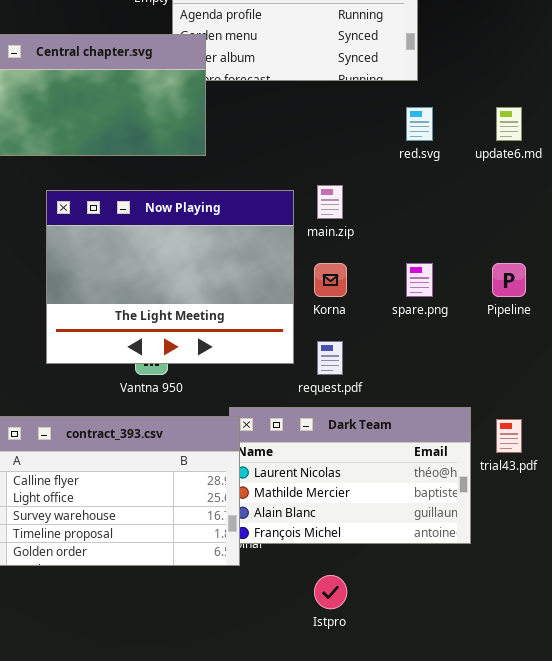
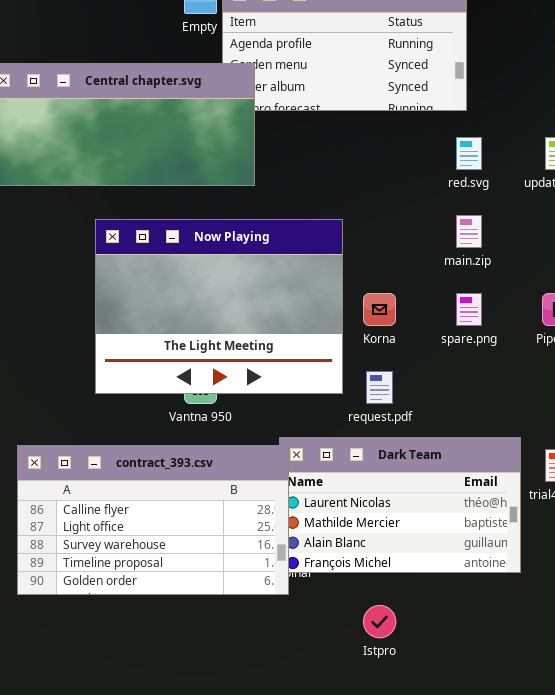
main.zip: [317,185,343,219] -> [456,215,482,248], moved

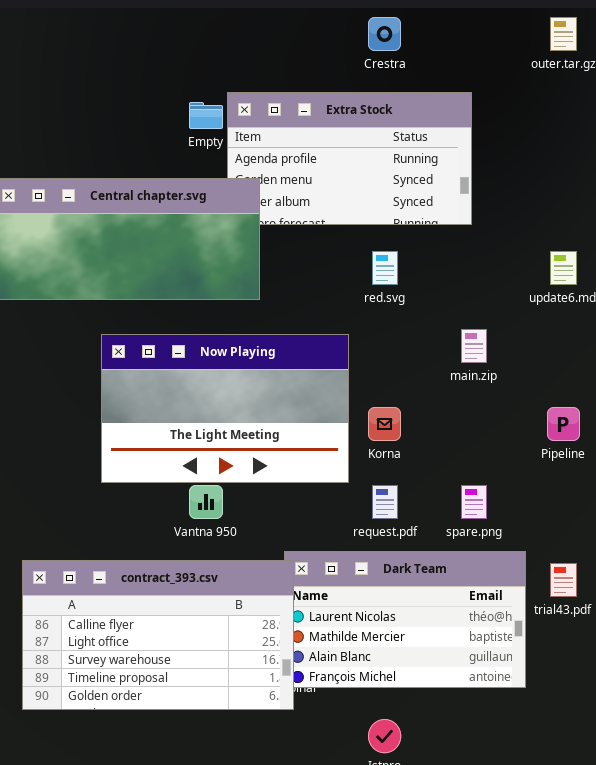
red.svg: [456,137,482,170] -> [372,251,398,285], moved
Now Playing: [95,219,343,394] -> [101,334,349,483], resized
spare.png: [456,293,482,326] -> [461,485,487,519], moved

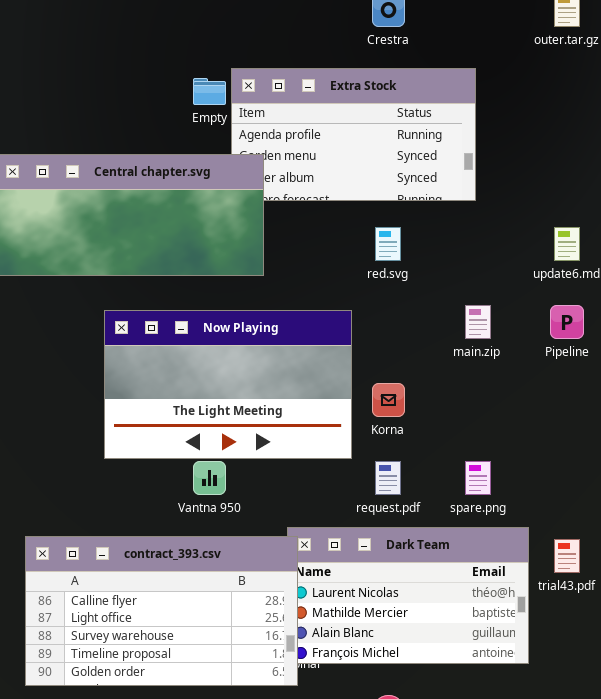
Pipeline: [547,407,580,441] -> [550,305,584,339], moved

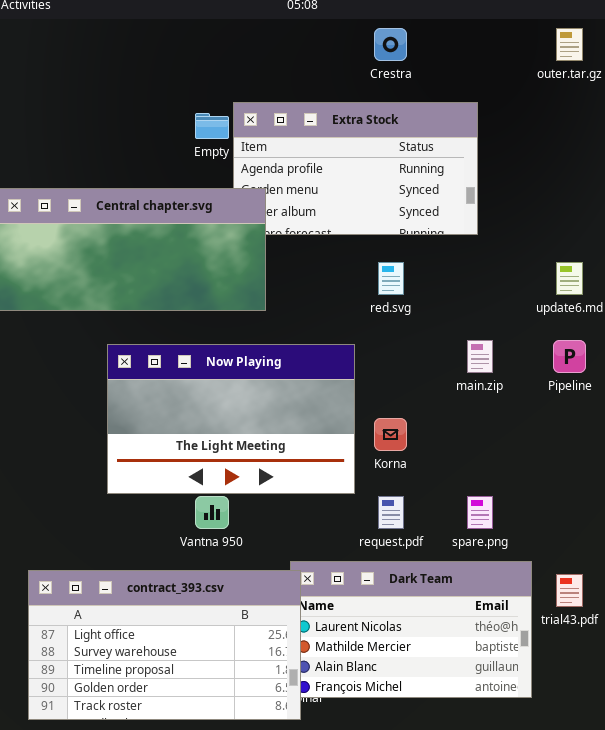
contract_393.csv: [25,536,298,686] -> [28,570,301,720], scrolled down 1 row

